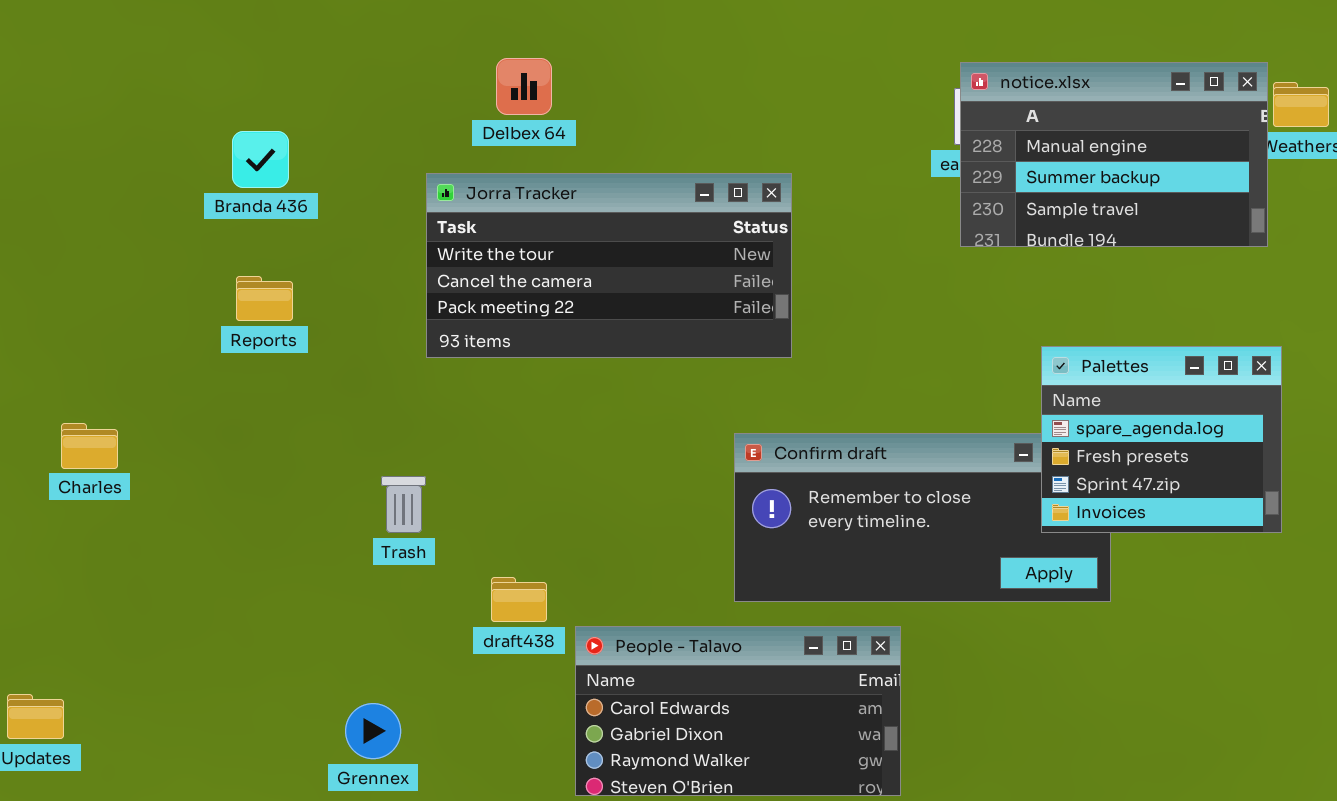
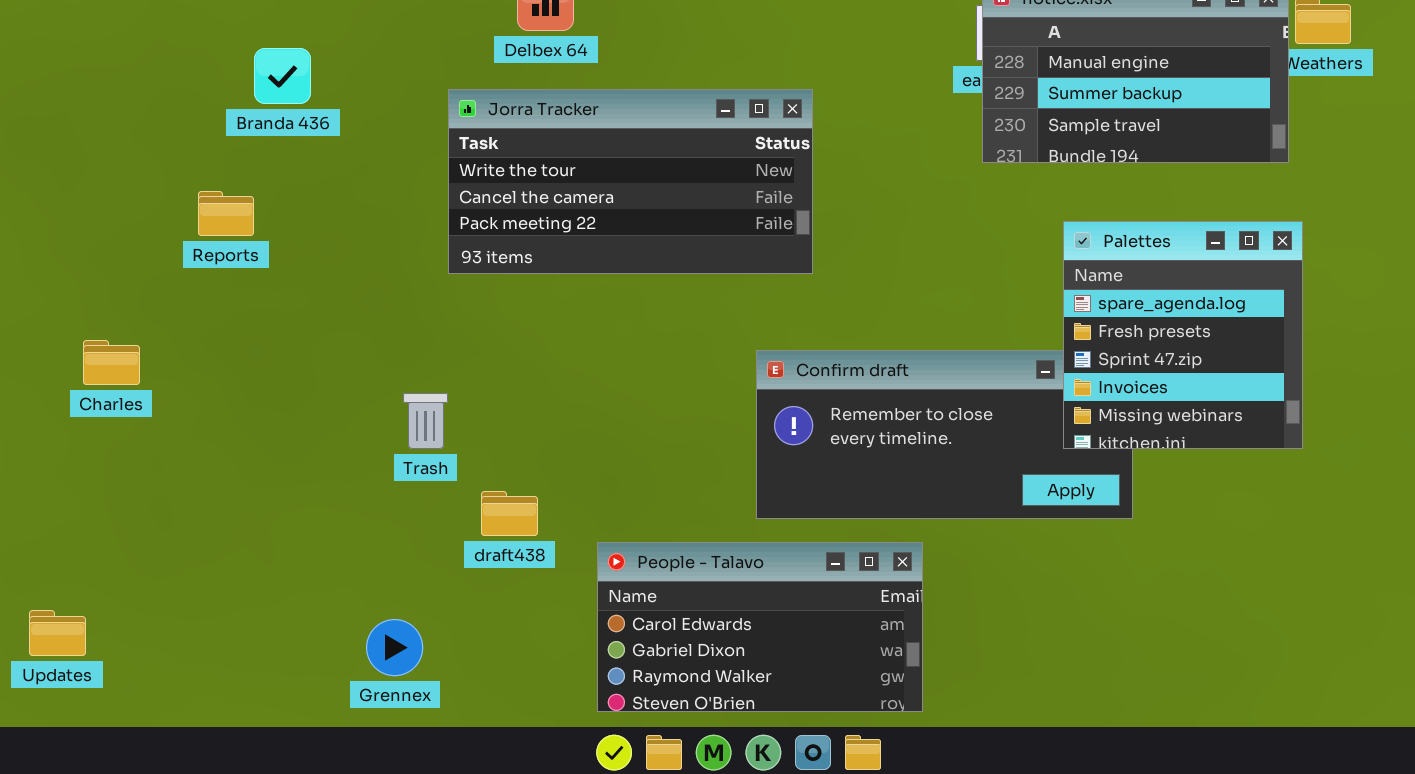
Reports: [236,276,293,321] -> [198,191,254,236], moved
Palettes: [1041,346,1282,533] -> [1063,221,1303,449], resized
draft438: [491,577,547,622] -> [481,491,538,536], moved

